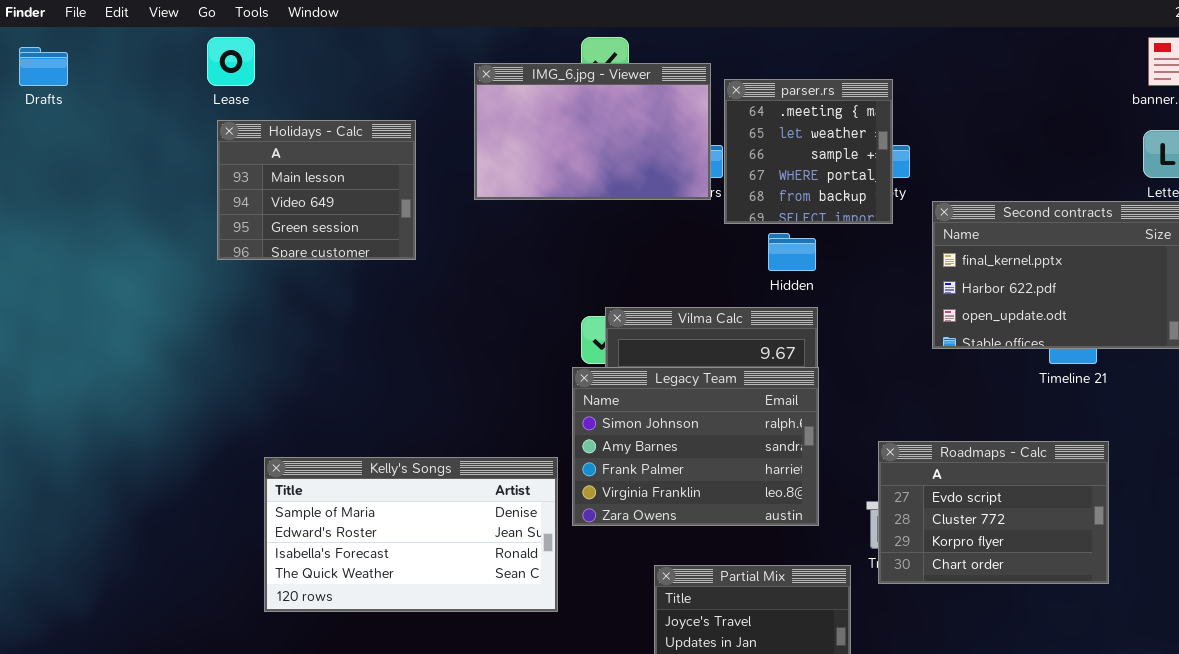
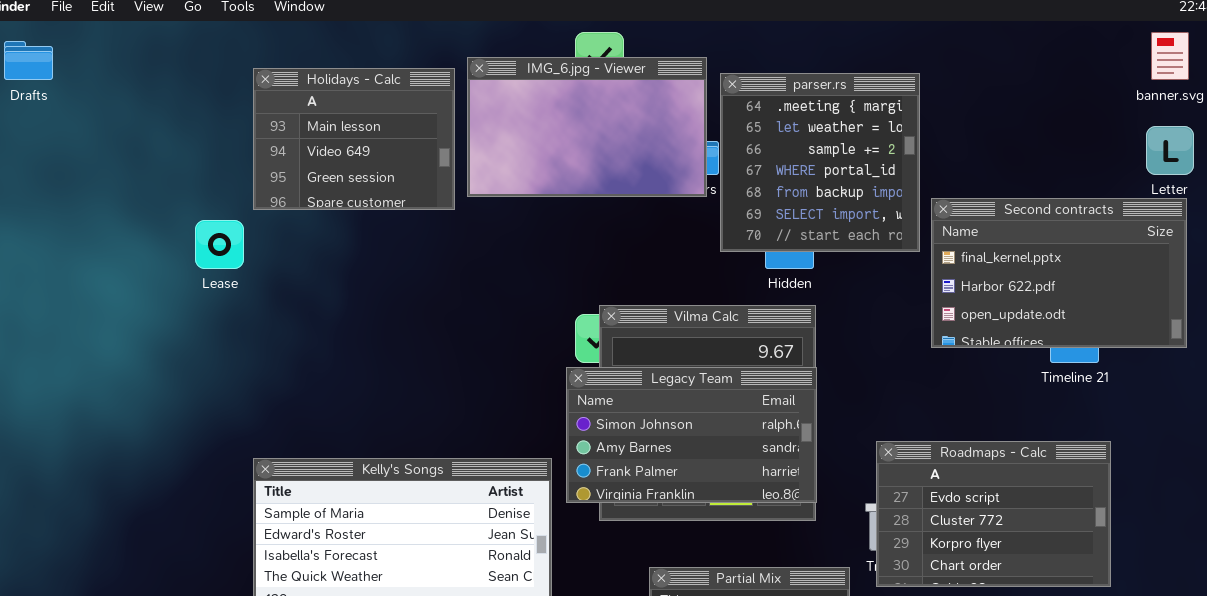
Lease: [207,37,255,86] -> [195,220,244,269], moved
parser.rs: [724,79,893,224] -> [720,73,920,252], resized
Holidays - Calc: [217,120,416,260] -> [253,68,455,210], moved
Legacy Team: [572,367,819,526] -> [566,367,817,503], resized

